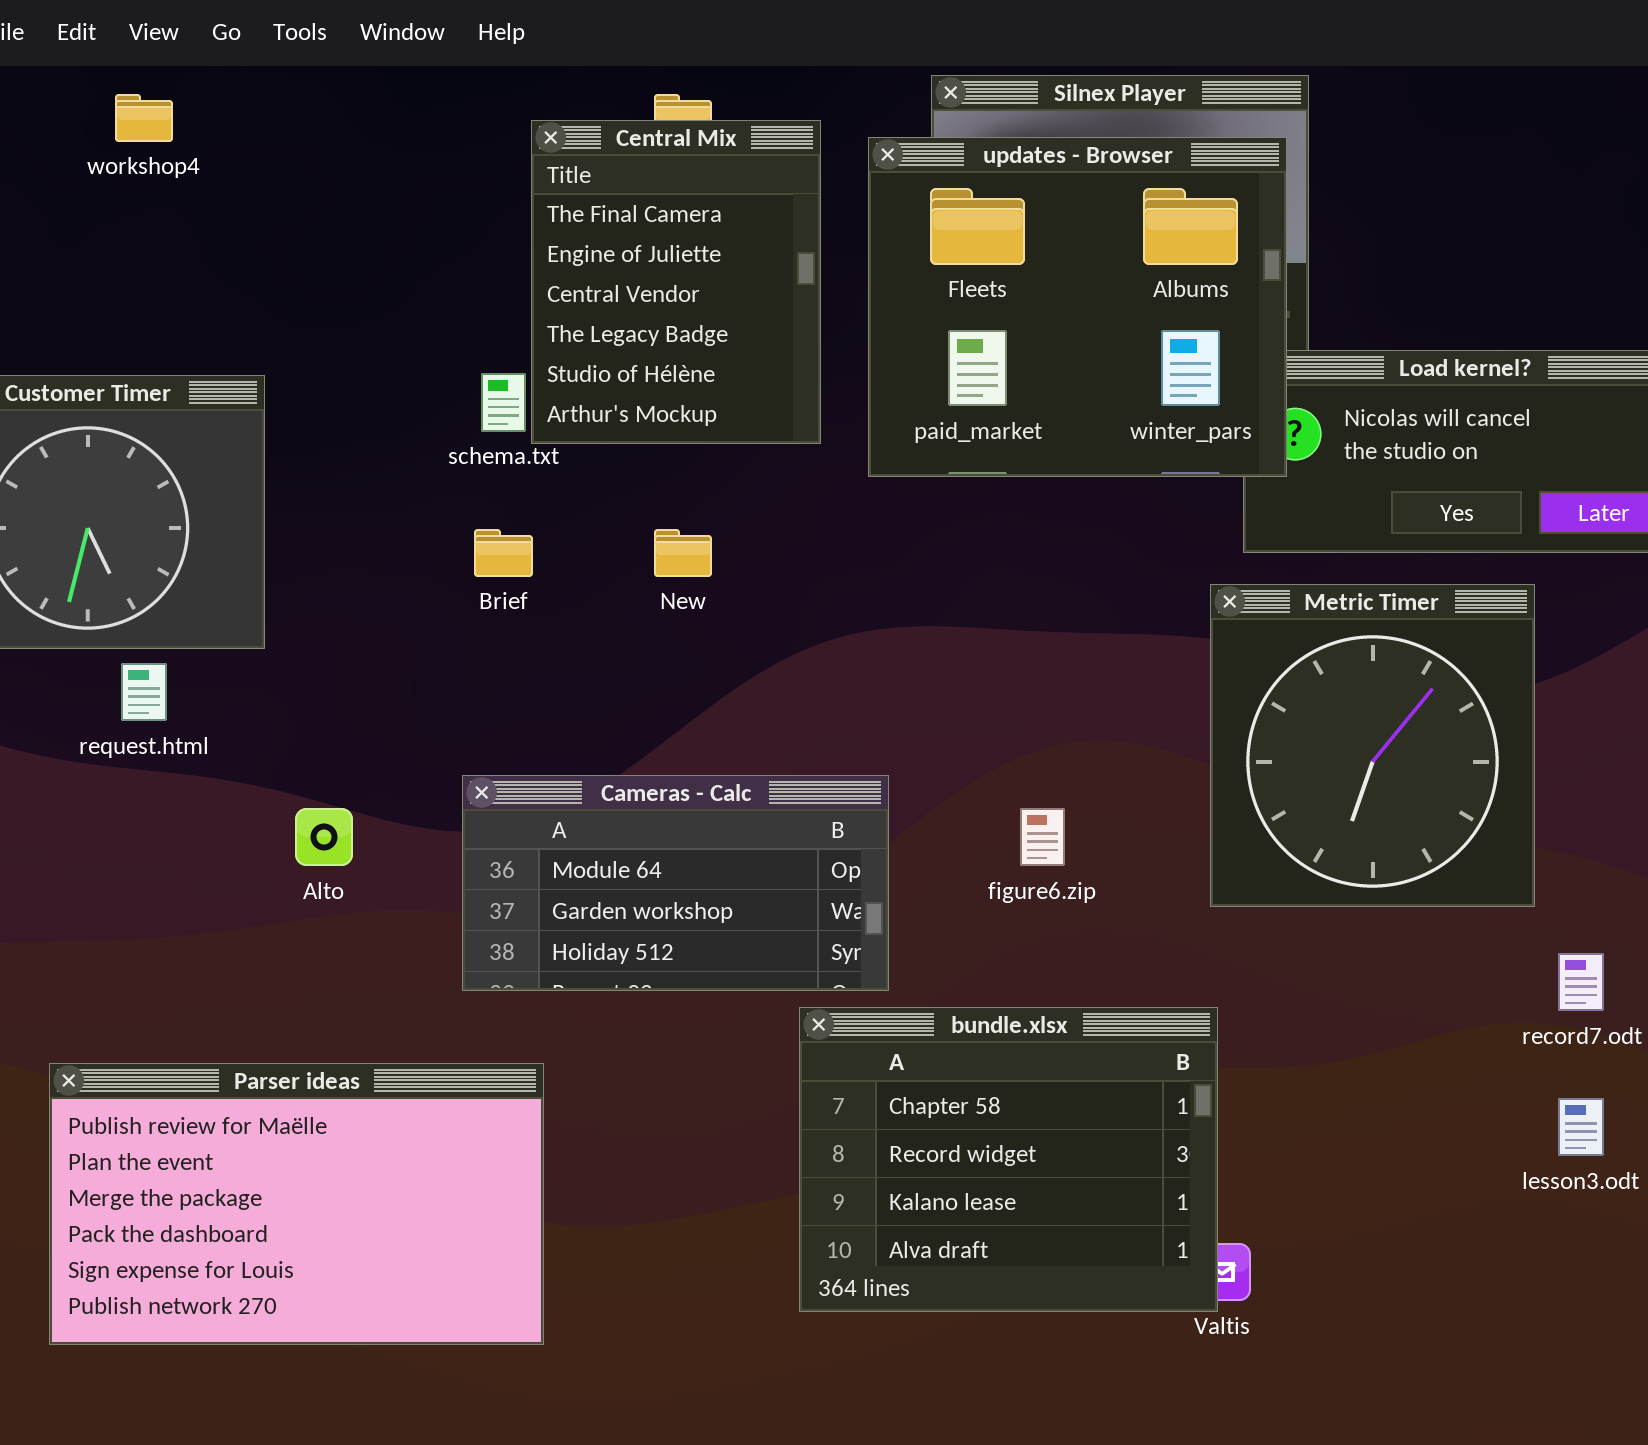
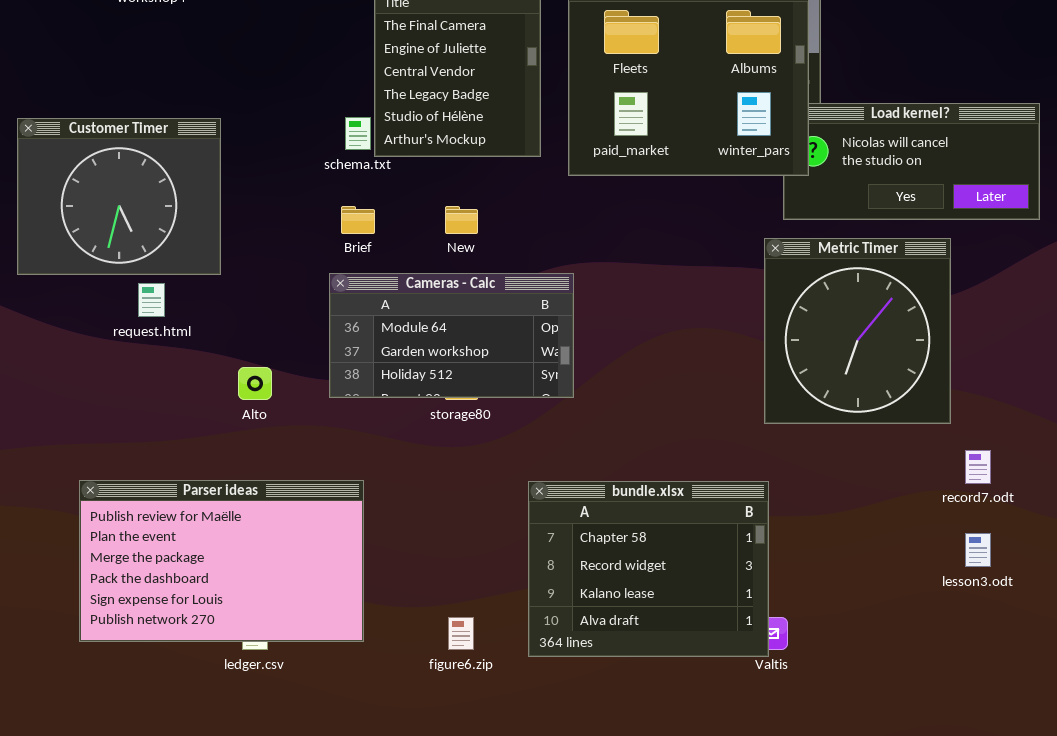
Cameras - Calc: [462,775,889,991] -> [329,273,574,398], moved
figure6.zip: [1020,808,1065,866] -> [448,617,474,650], moved
Parser ideas: [49,1063,544,1345] -> [79,480,364,642], moved

